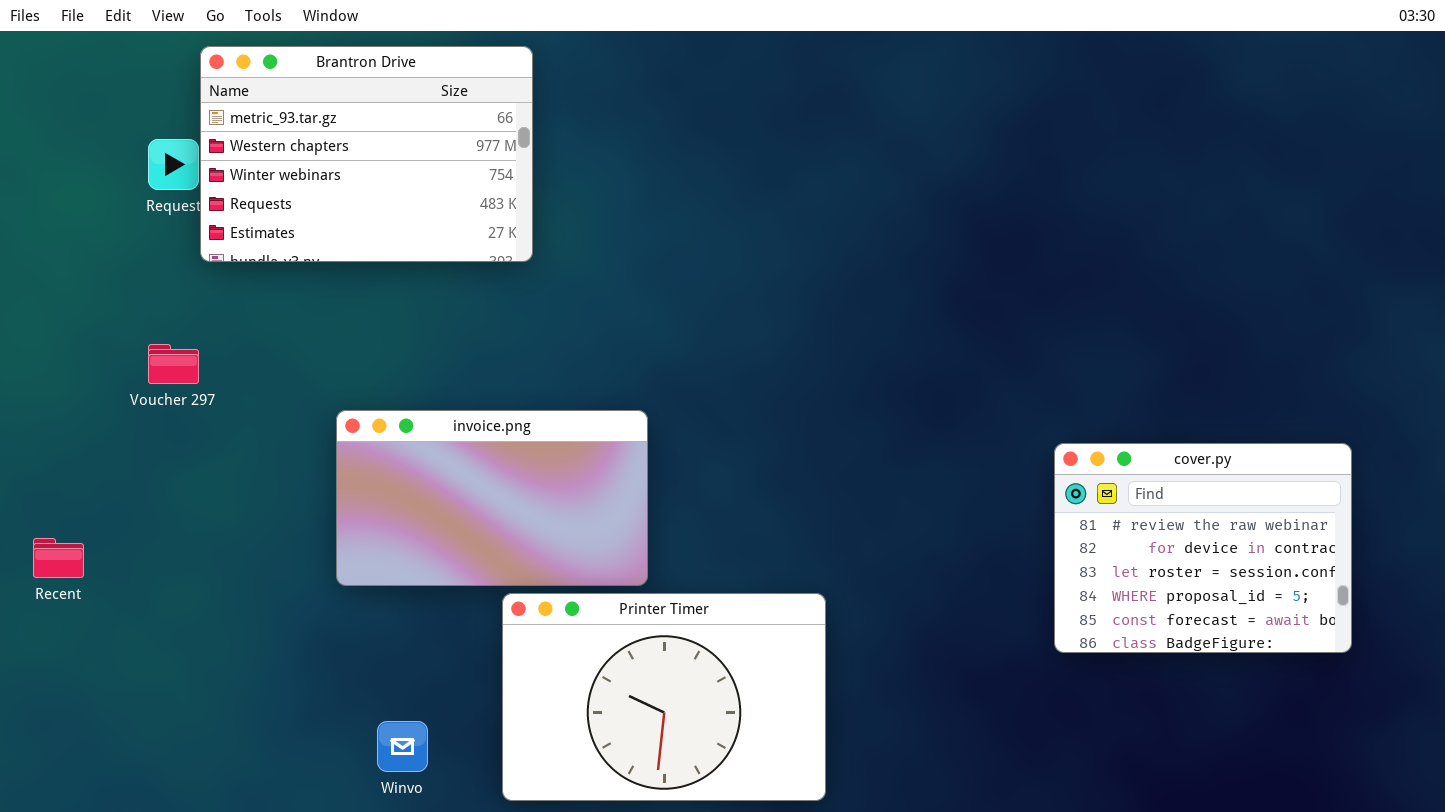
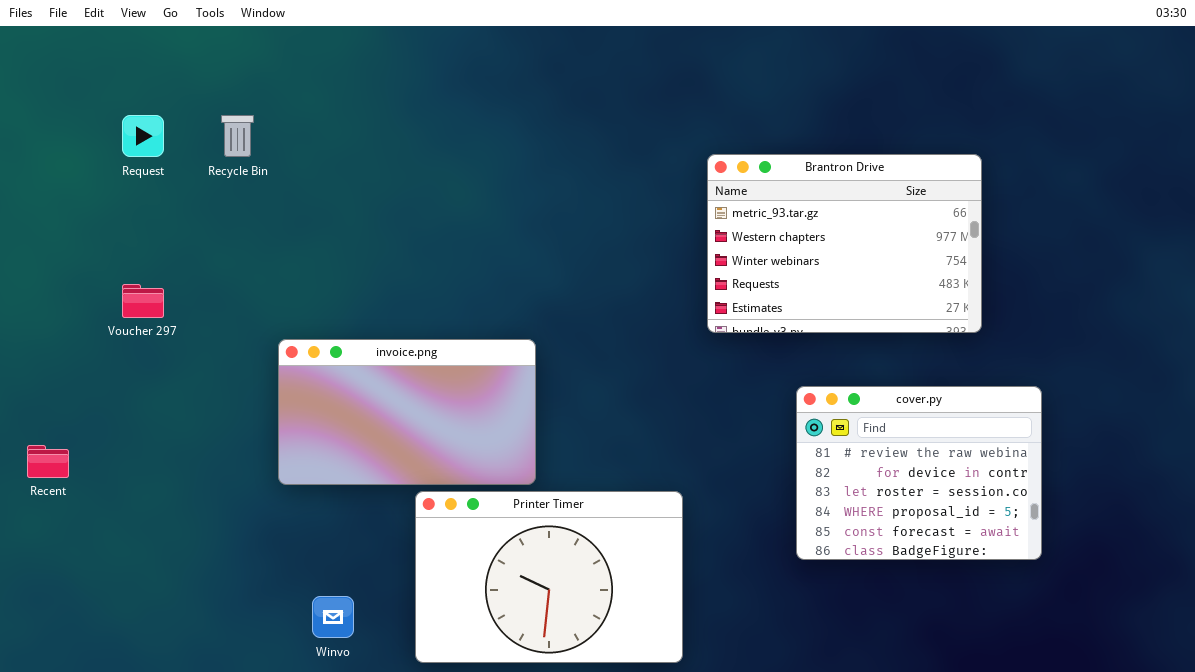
Brantron Drive: [200,46,533,262] -> [707,154,982,333], moved
cover.py: [1054,443,1352,653] -> [796,386,1042,560], moved

